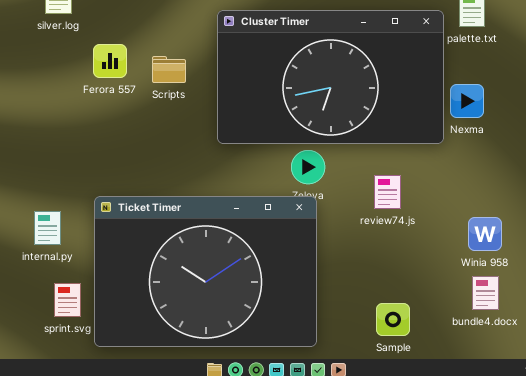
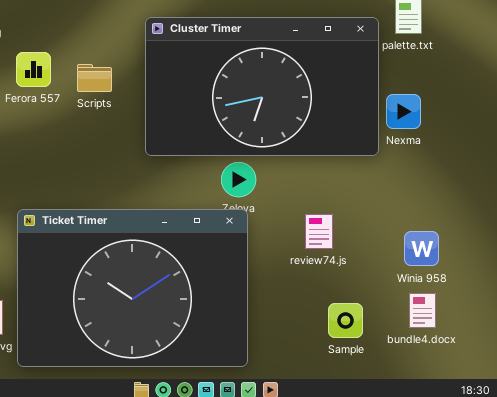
review74.js: [374,175,401,209] -> [305,214,333,249], moved
Sample: [376,303,410,336] -> [328,303,363,338], moved

